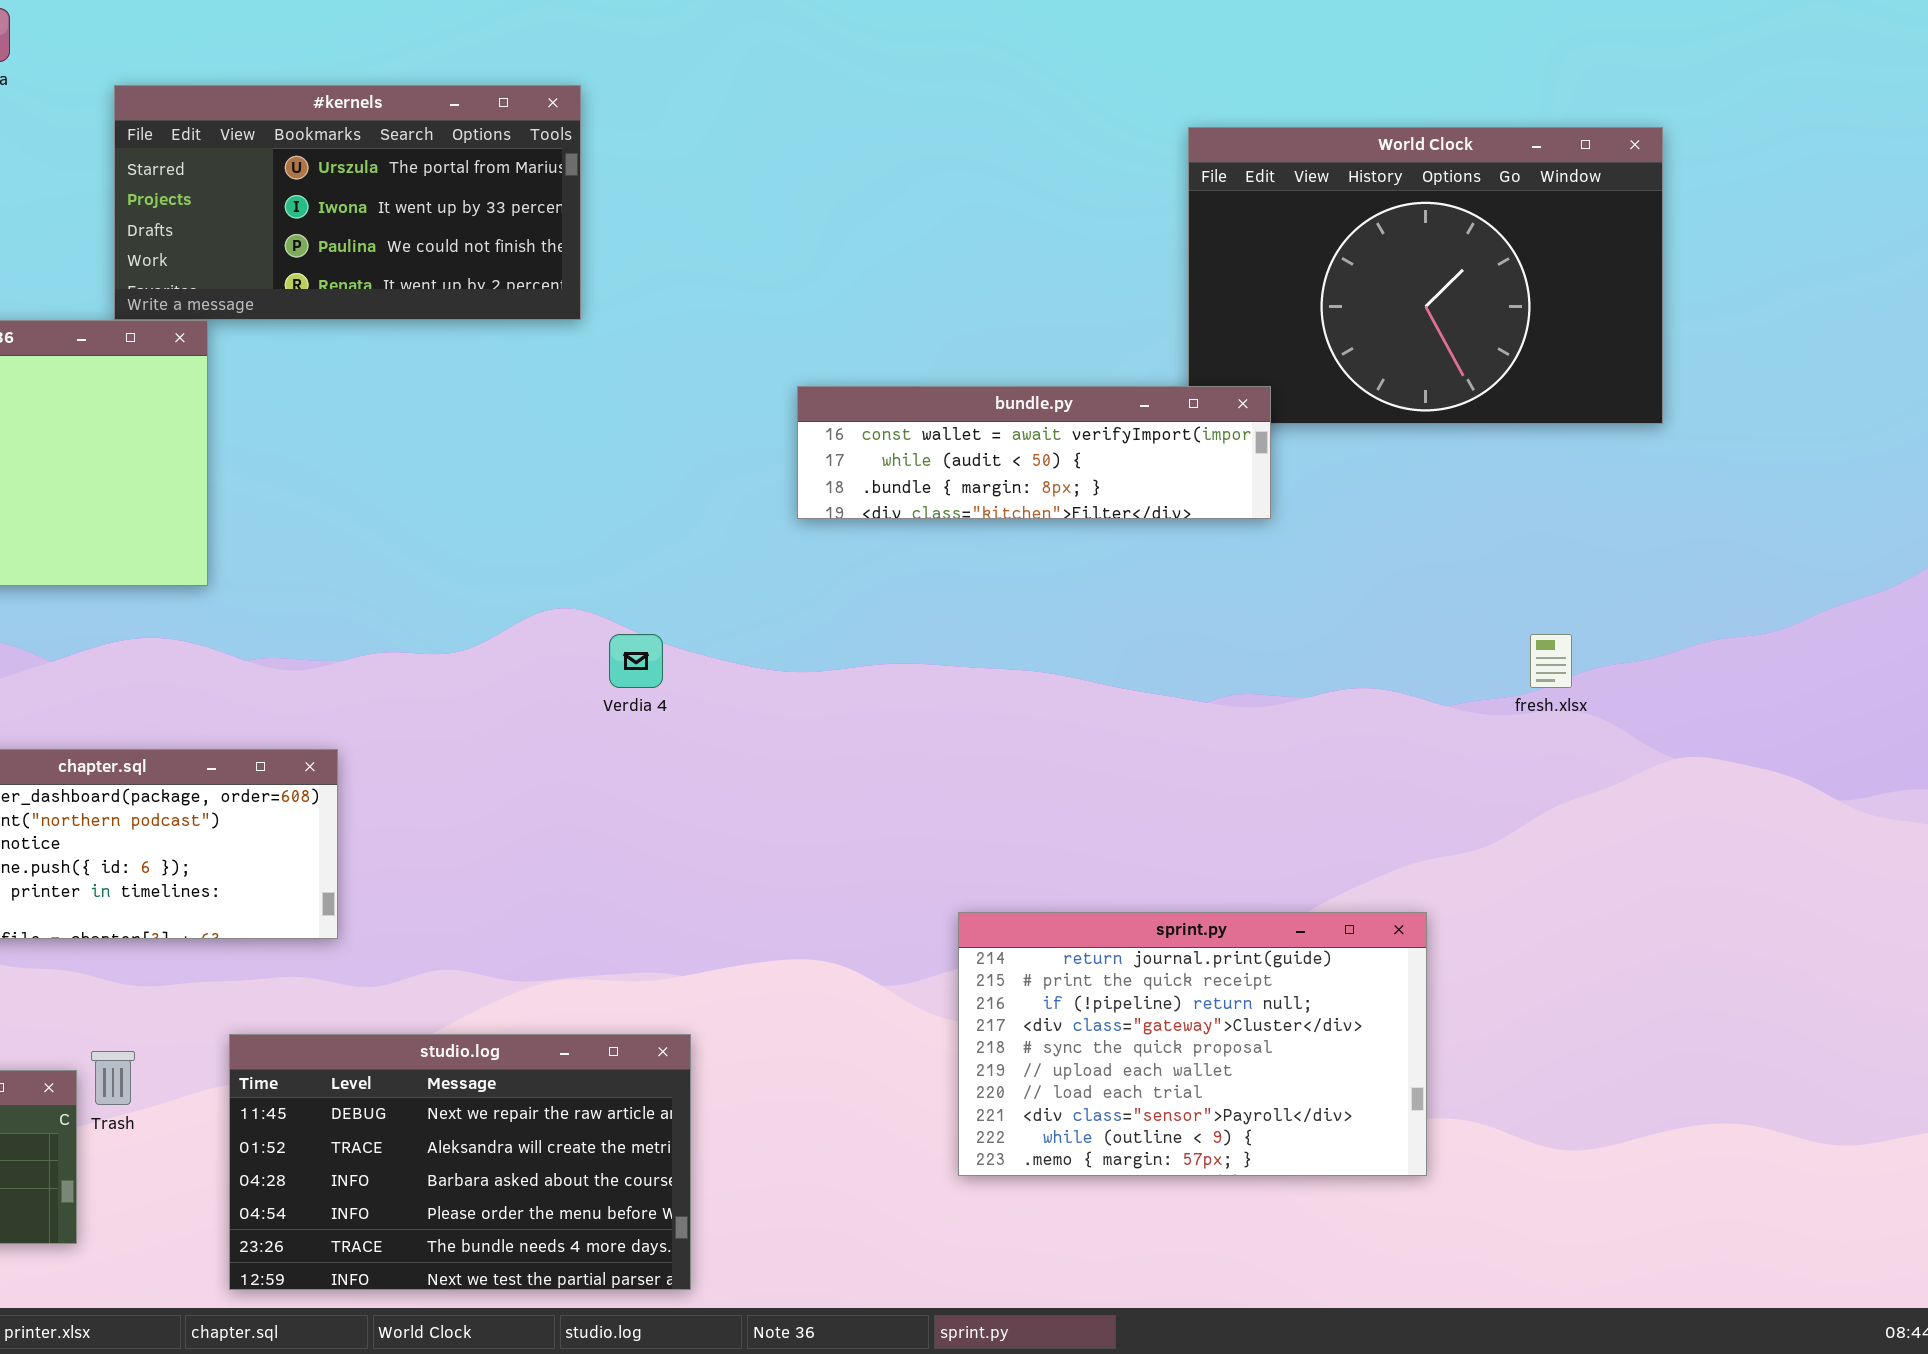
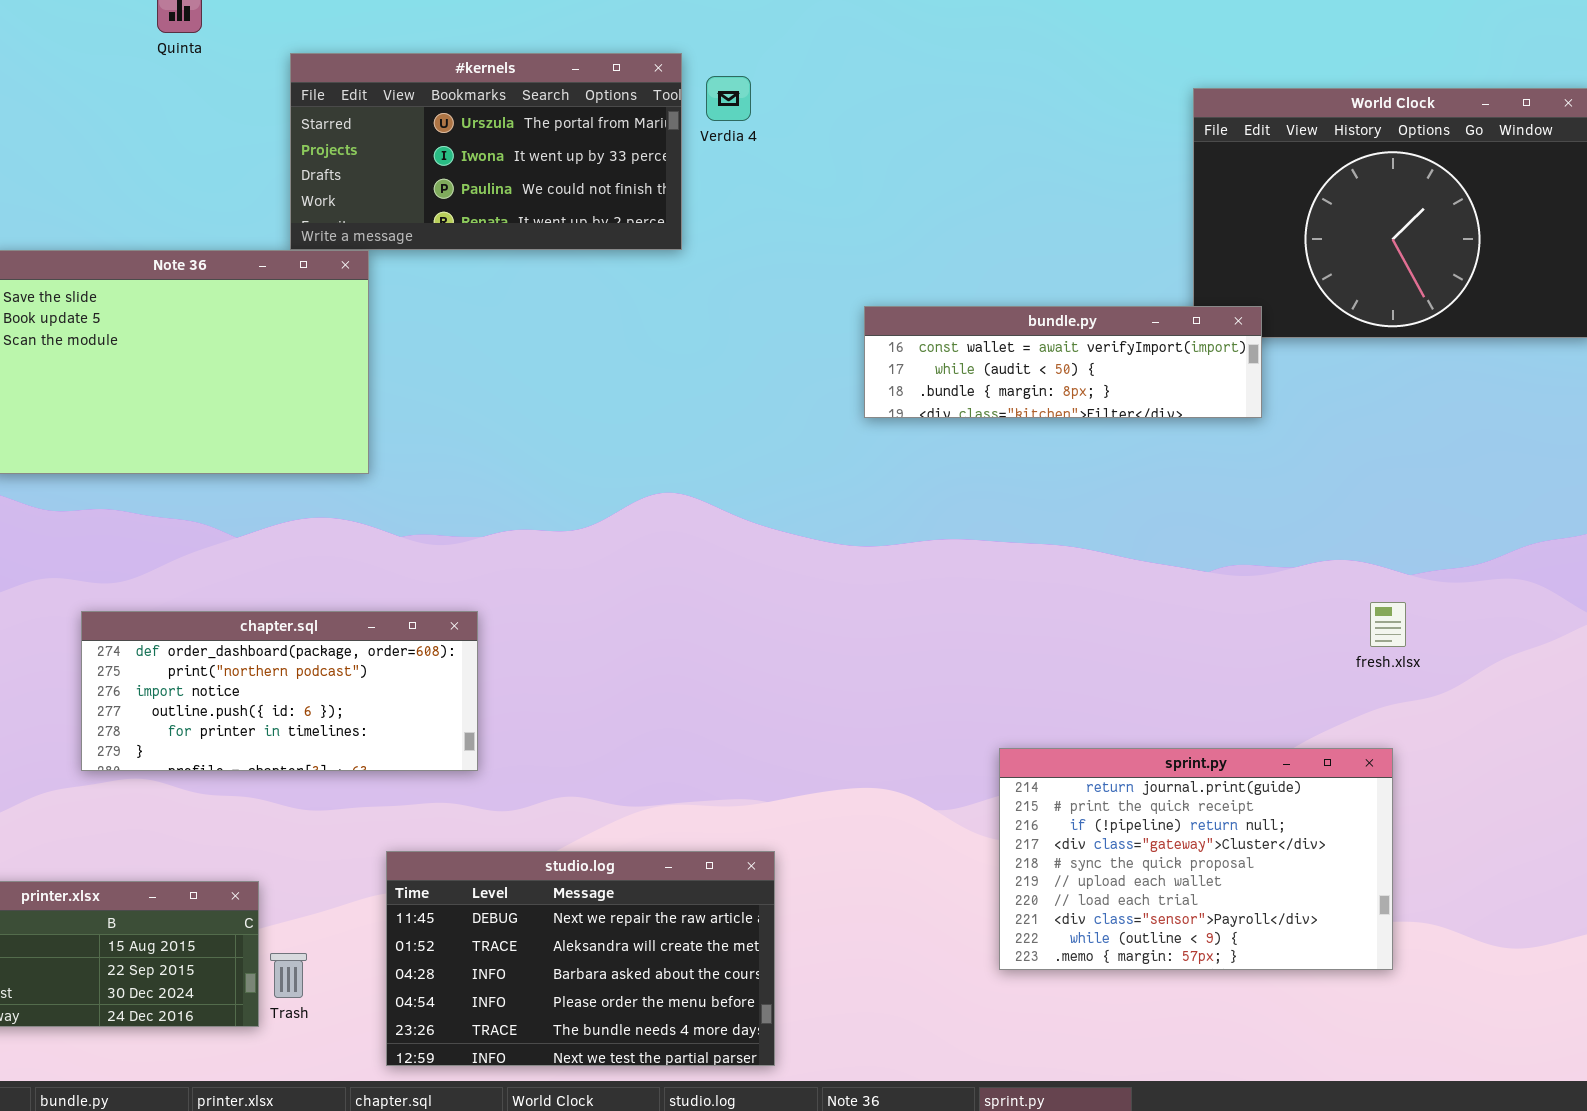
Verdia 4: [609,634,663,688] -> [706,76,751,121], moved
fresh.xlsx: [1530,634,1572,688] -> [1370,602,1406,647], moved
Trash: [91,1051,135,1105] -> [270,953,307,998], moved

